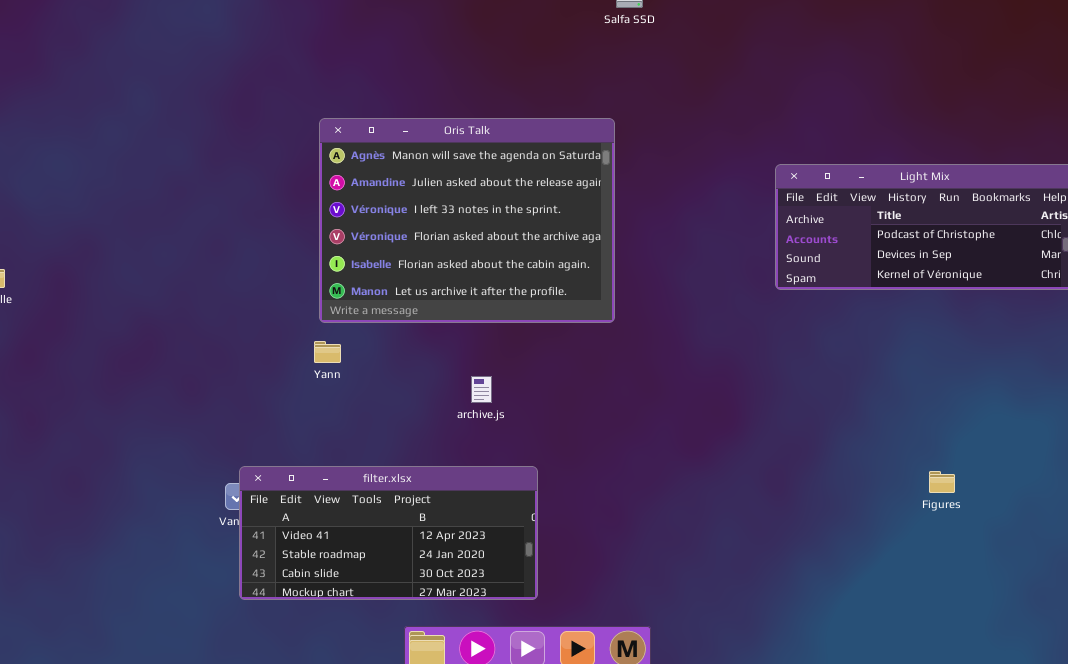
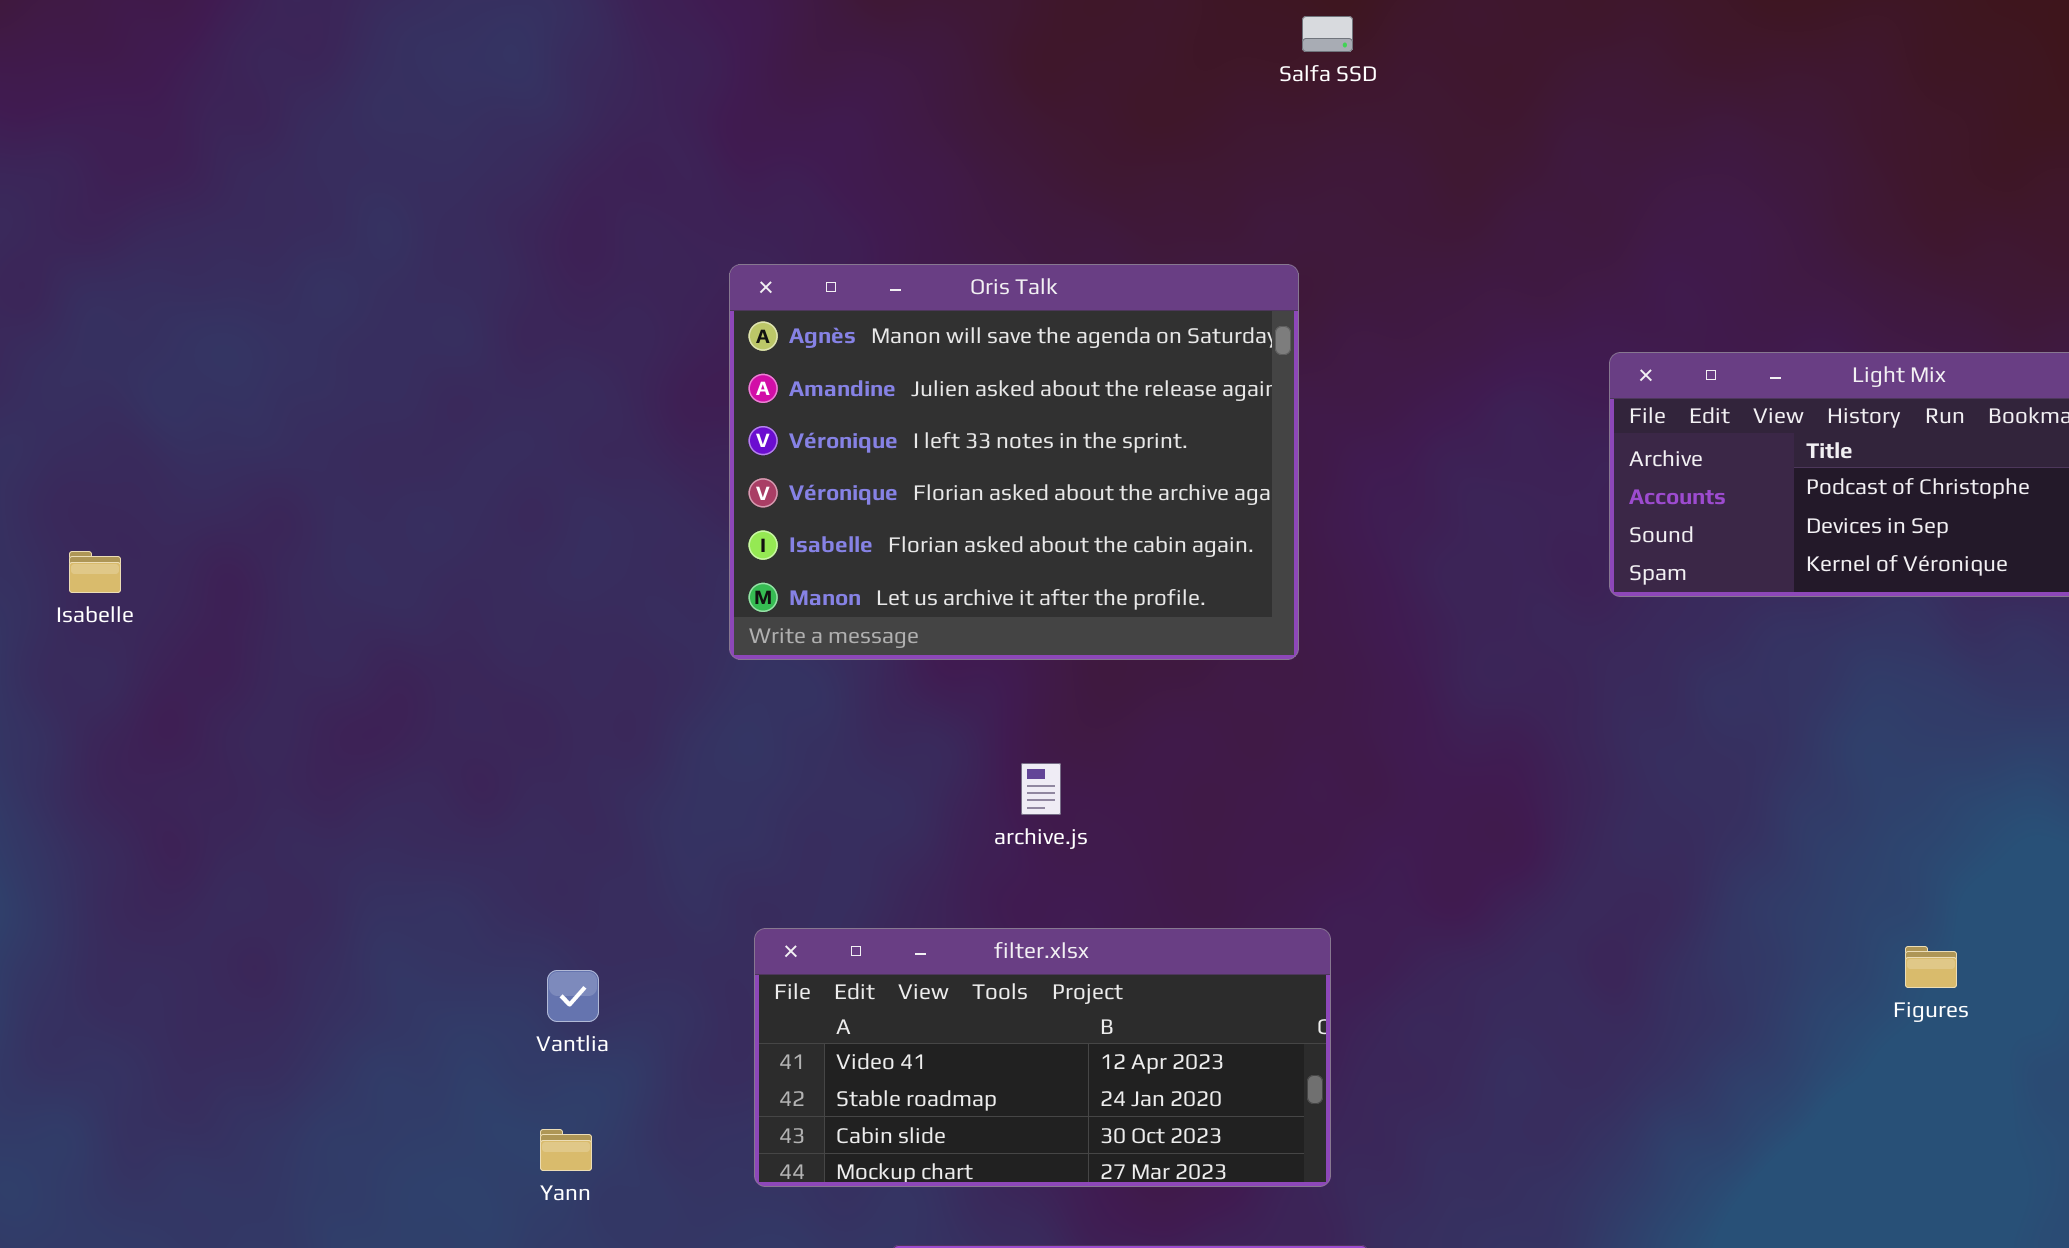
Yann: [314,341,341,363] -> [540,1129,592,1171], moved
filter.xlsx: [239,466,538,600] -> [754,928,1331,1187], moved

